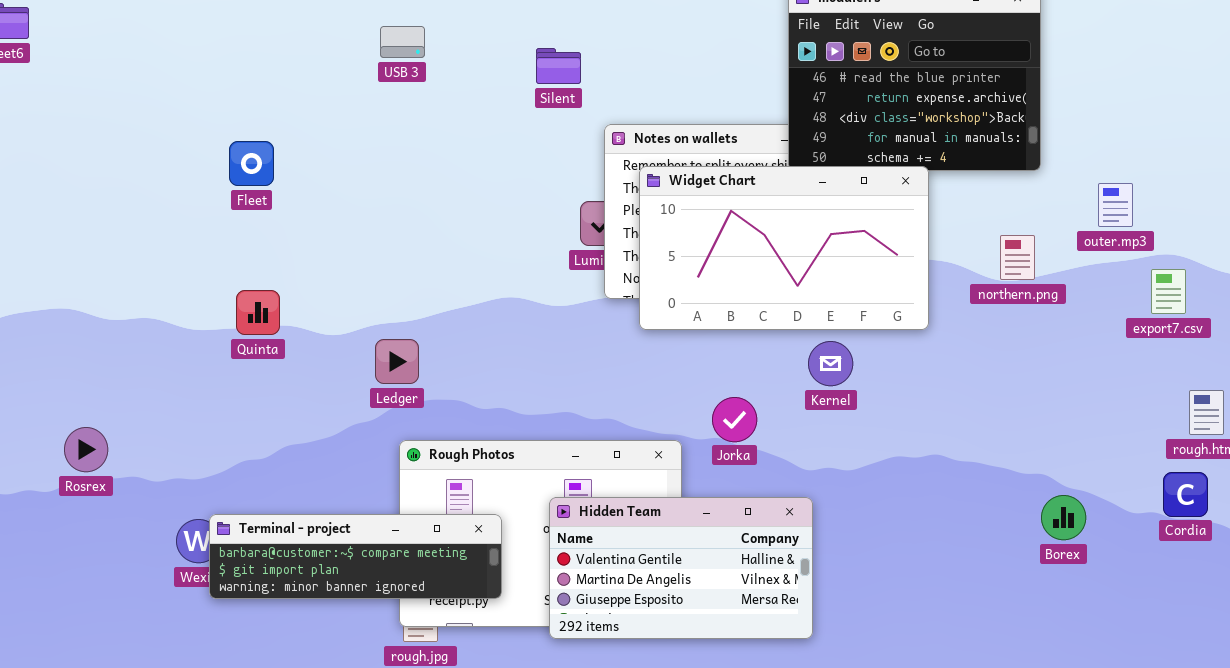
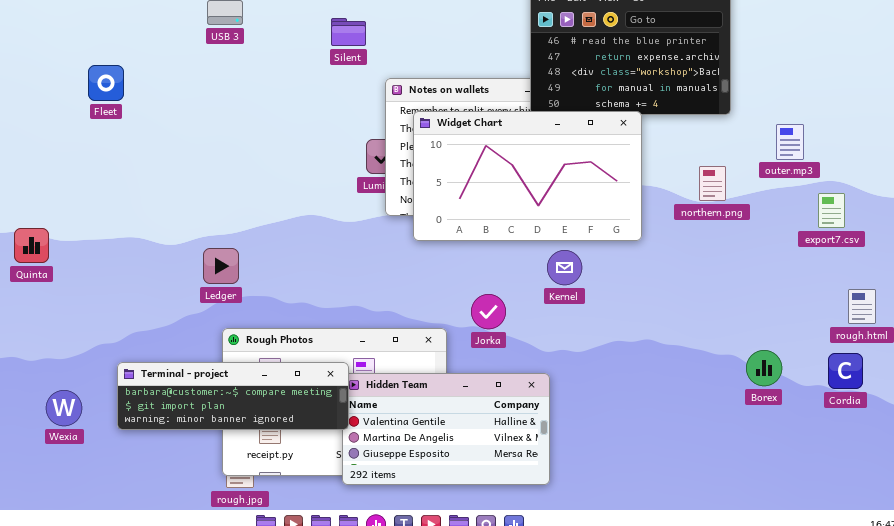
Fleet: [229,141,274,186] -> [88,65,124,101], moved
Quinta: [236,290,280,335] -> [14,228,49,263], moved
Borex: [1041,495,1086,540] -> [746,350,782,386], moved
Terminal - project: [209,514,502,599] -> [117,362,349,430], moved

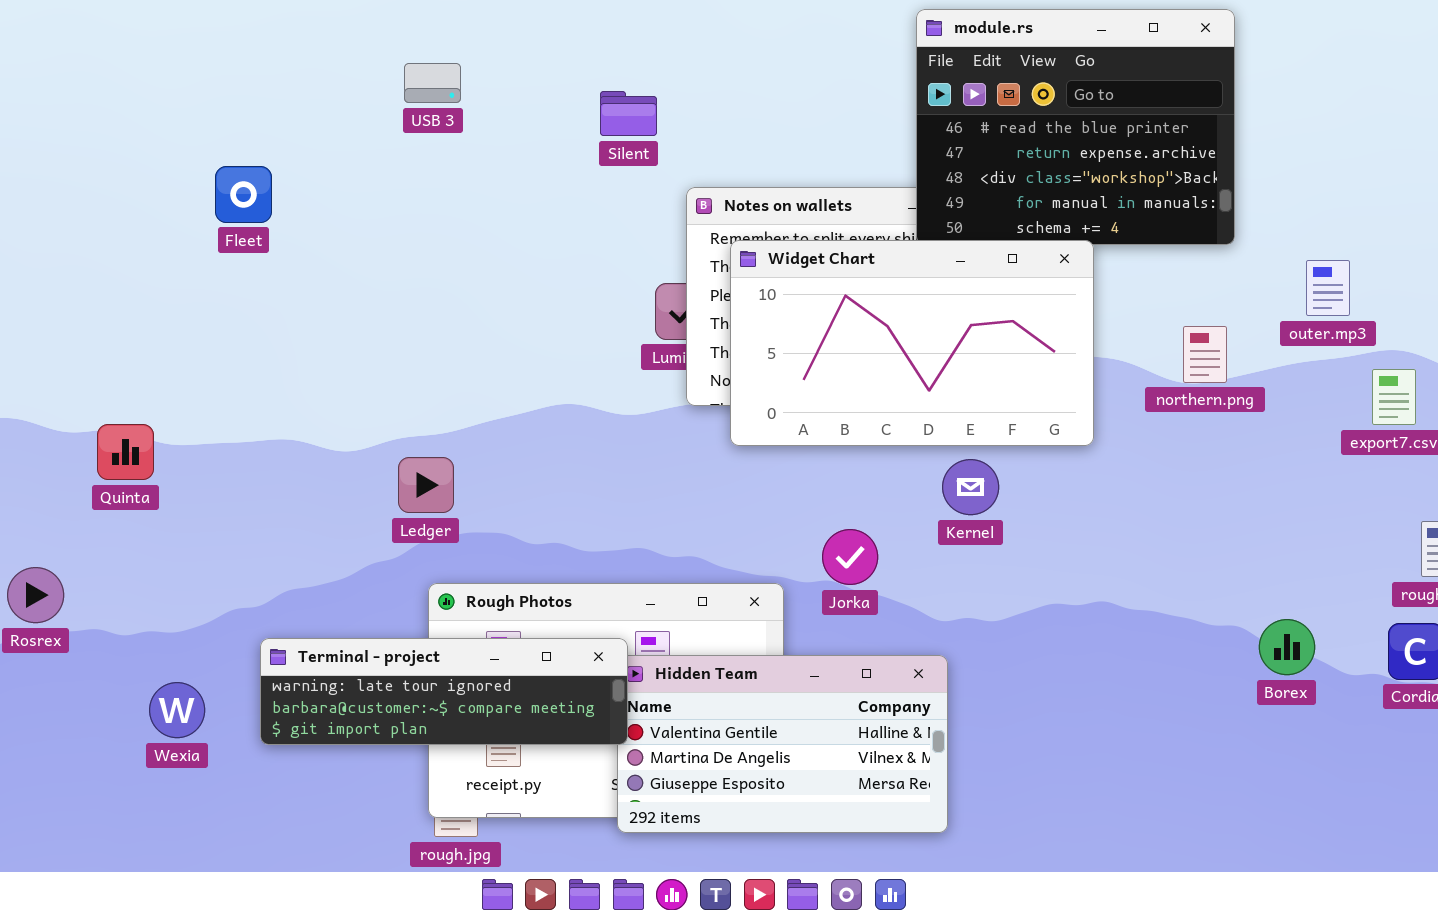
Terminal - project: [117,362,349,430] -> [260,638,628,745], scrolled up 1 row

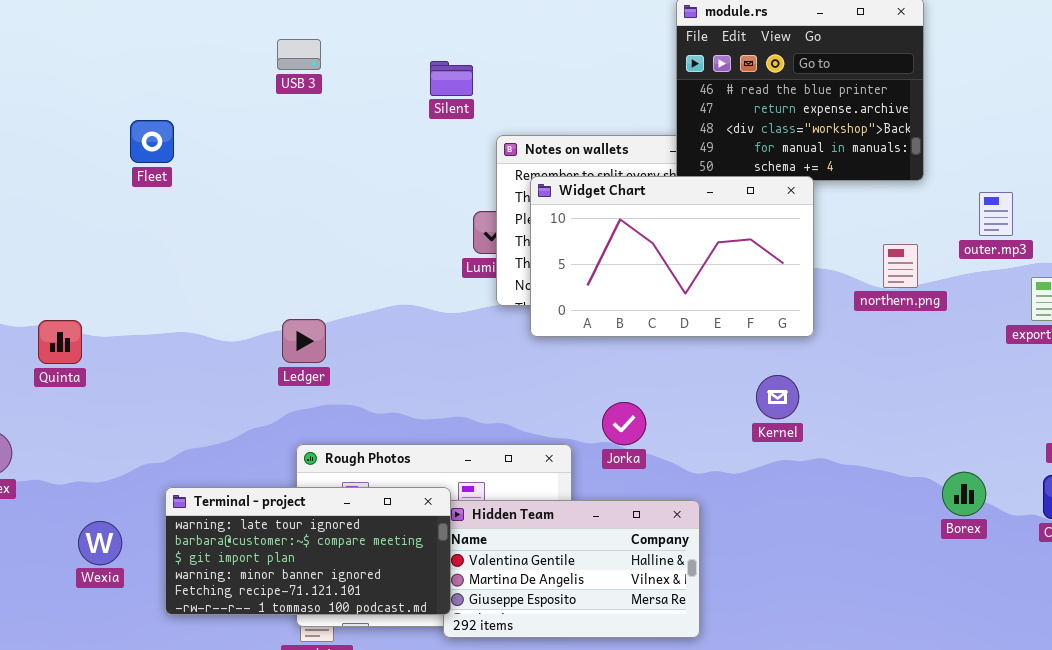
Ledger: [398,457,454,513] -> [282,319,326,363], moved
Kernel: [942,459,999,515] -> [756,375,799,419], moved
Terminal - project: [260,638,628,745] -> [165,487,451,615], resized

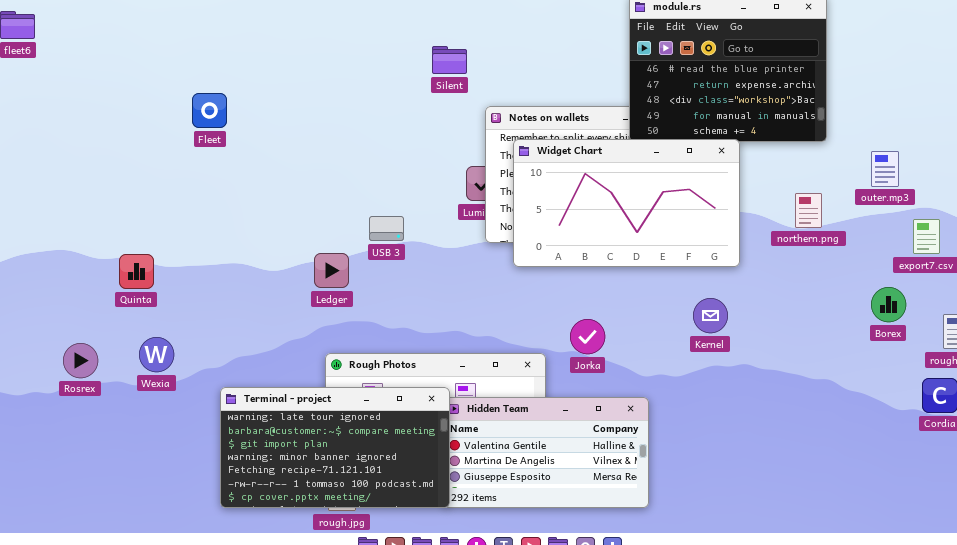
USB 3: [277,39,321,70] -> [369,216,404,241], moved
Borex: [942,472,986,516] -> [871,287,906,322], moved
Terminal - project: [165,487,451,615] -> [220,387,450,508], resized
Wexia: [78,521,122,565] -> [139,337,174,372], moved

